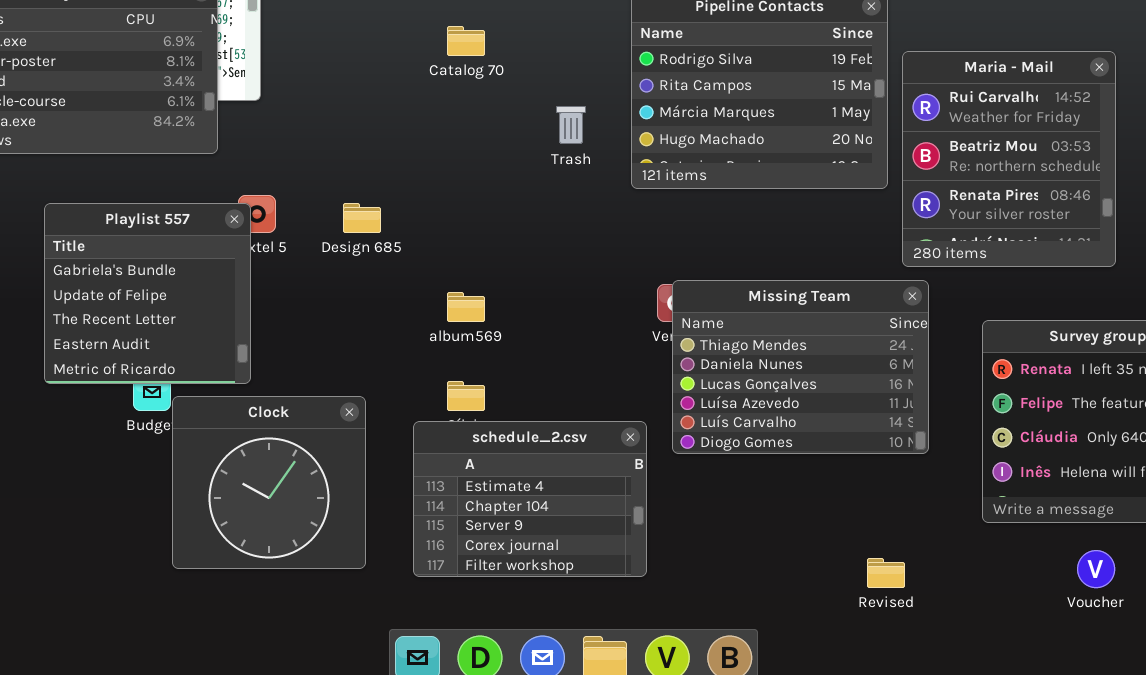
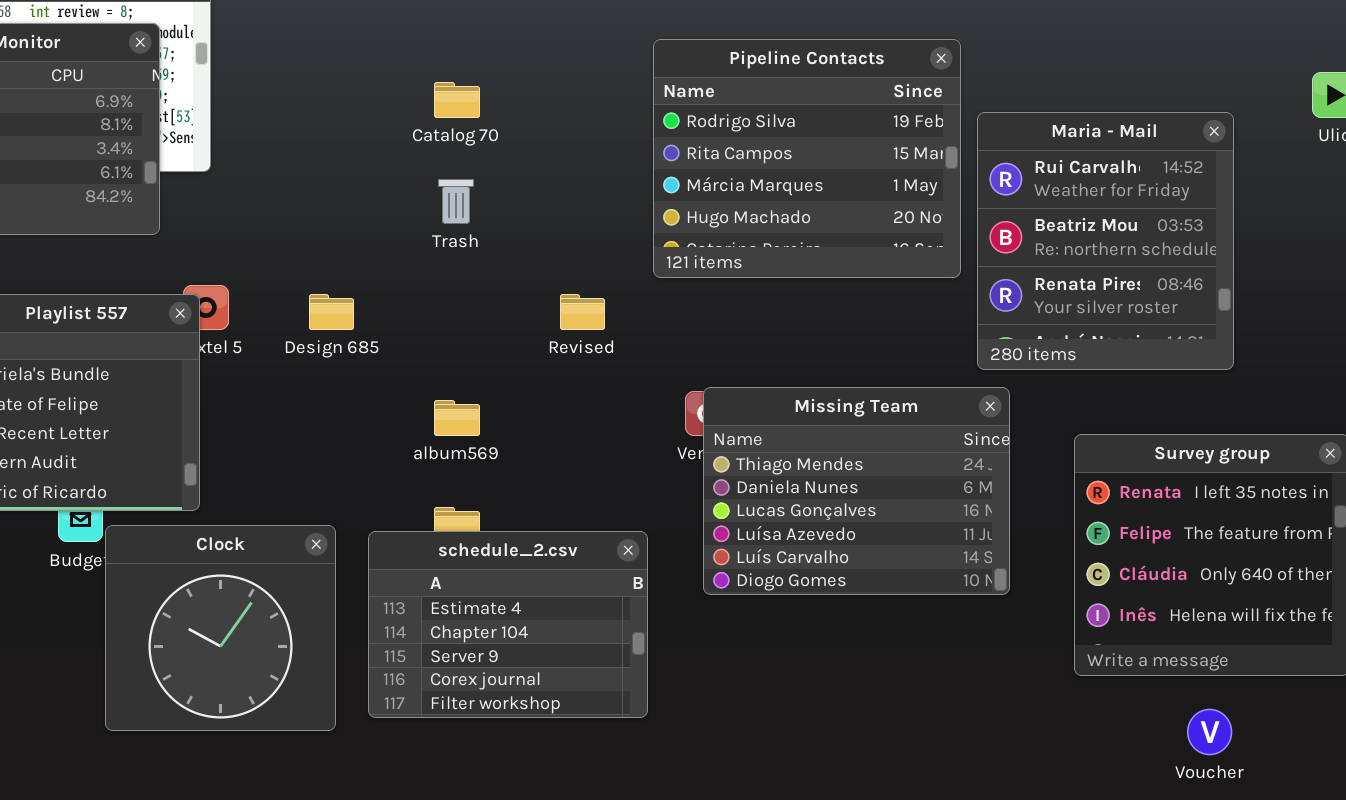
Trash: [556,106,586,144] -> [438,179,474,224], moved
schedule_2.csv: [413,421,647,577] -> [368,531,648,718], moved
Revised: [867,558,905,588] -> [560,294,605,330], moved

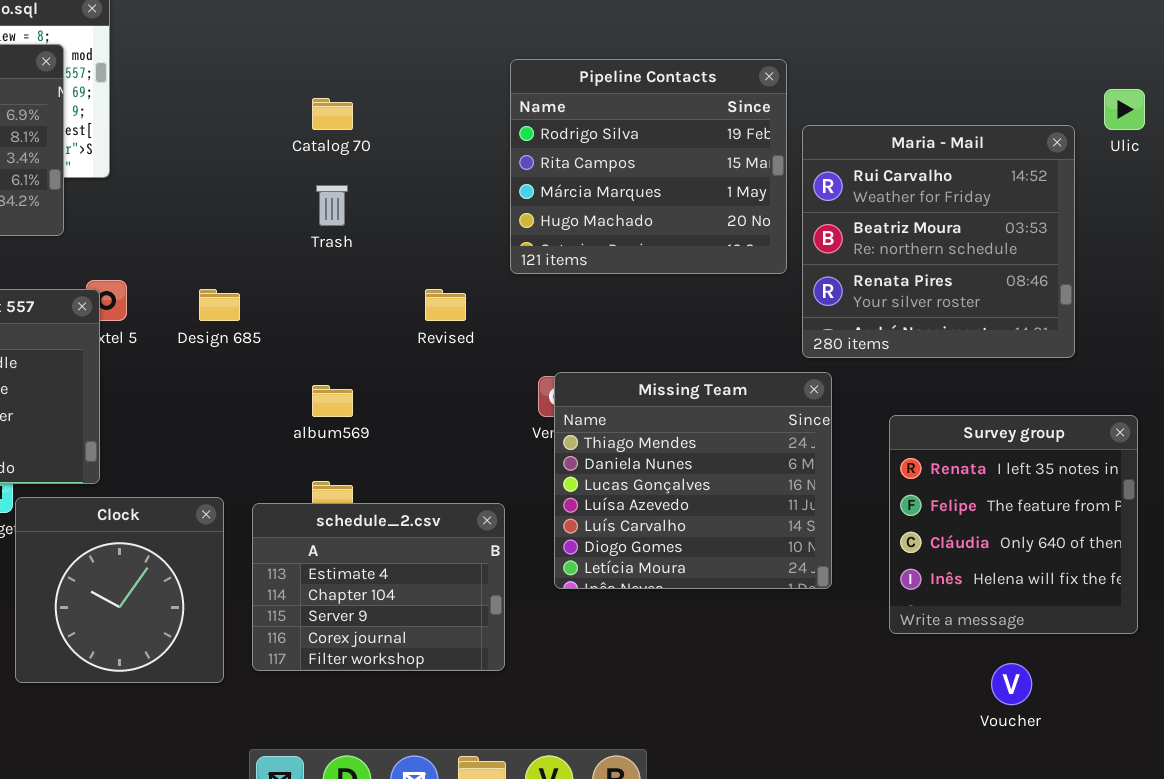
Maria - Mail: [977,112,1234,370] -> [802,125,1075,358], resized
Missing Team: [703,387,1010,595] -> [554,372,832,589], resized

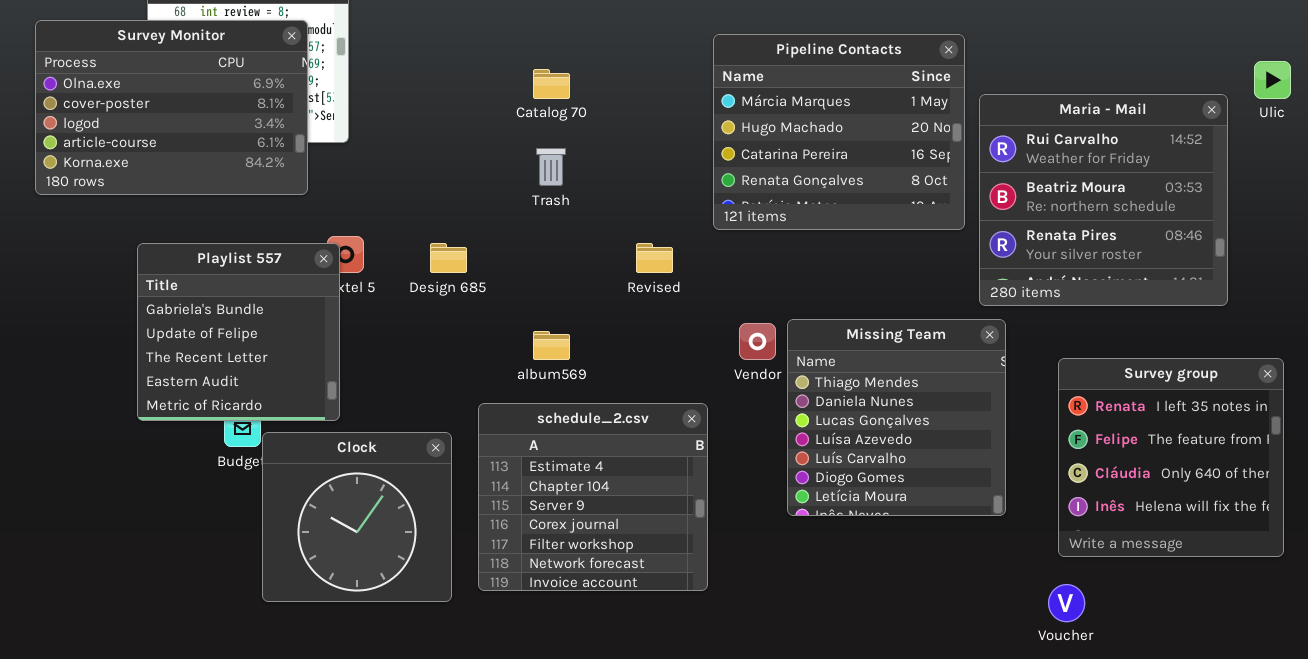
Pipeline Contacts: [510,59,787,274] -> [713,34,965,230], scrolled down 2 rows
Missing Team: [554,372,832,589] -> [787,319,1006,516], resized
schedule_2.csv: [252,503,505,671] -> [478,403,708,591], resized
Voucher: [991,663,1032,705] -> [1048,584,1085,622], moved

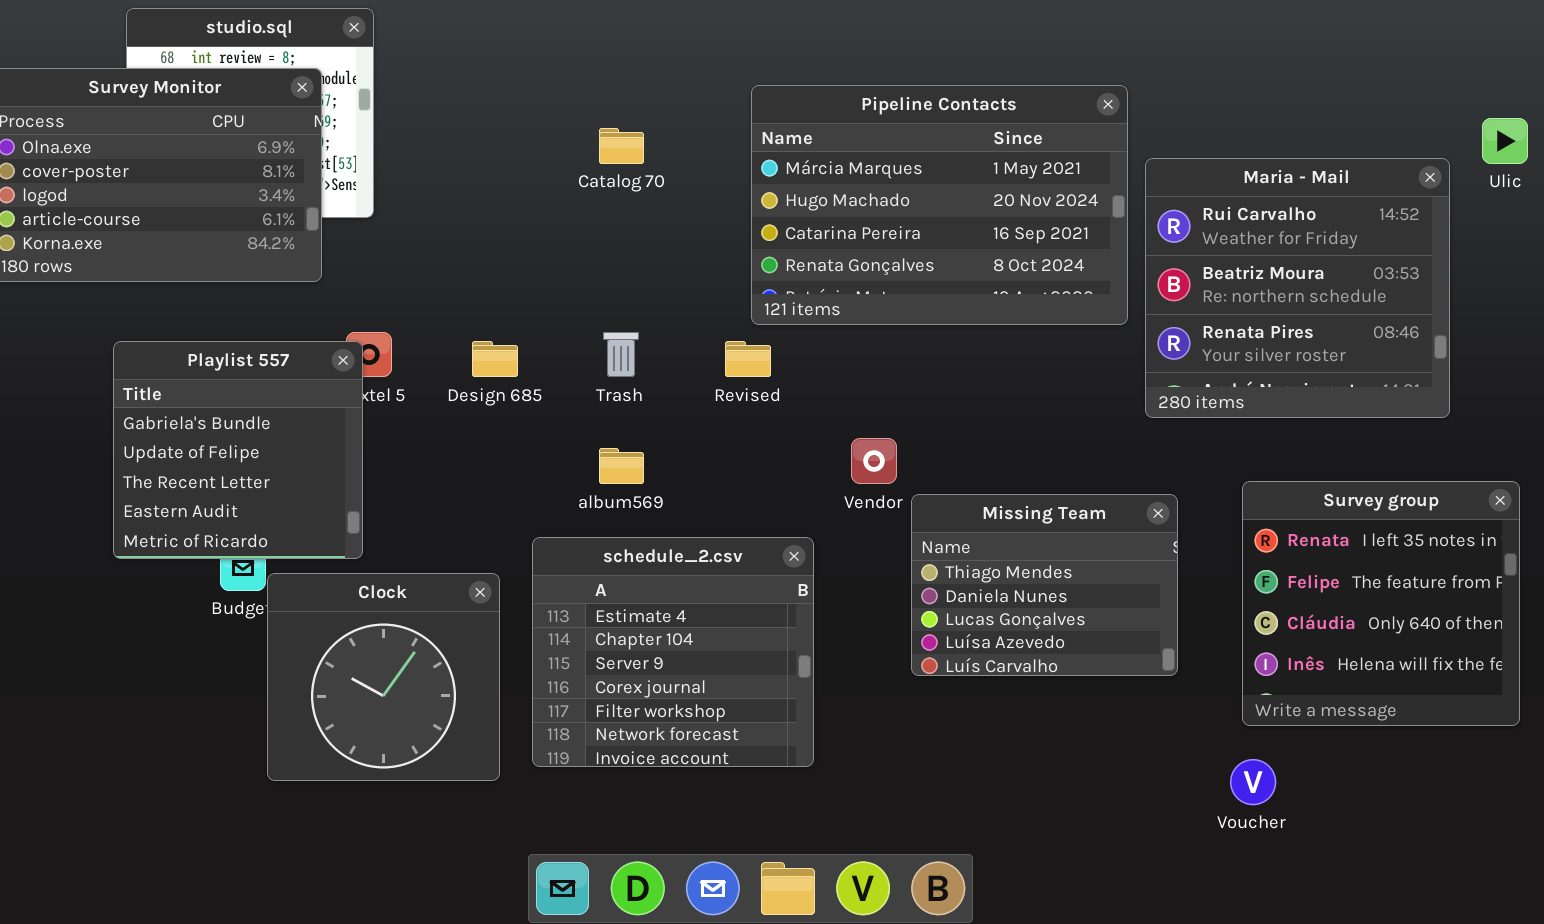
Pipeline Contacts: [713,34,965,230] -> [751,85,1128,325], resized
Trash: [536,148,566,186] -> [603,332,639,377], moved
Missing Team: [787,319,1006,516] -> [911,494,1178,676], resized

